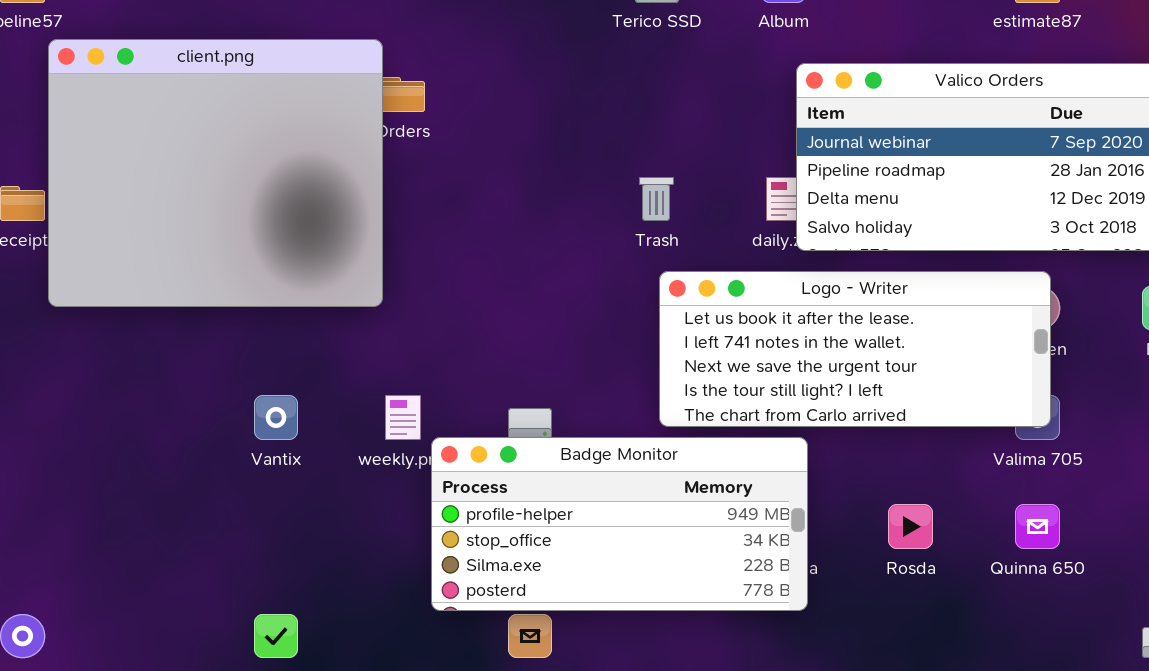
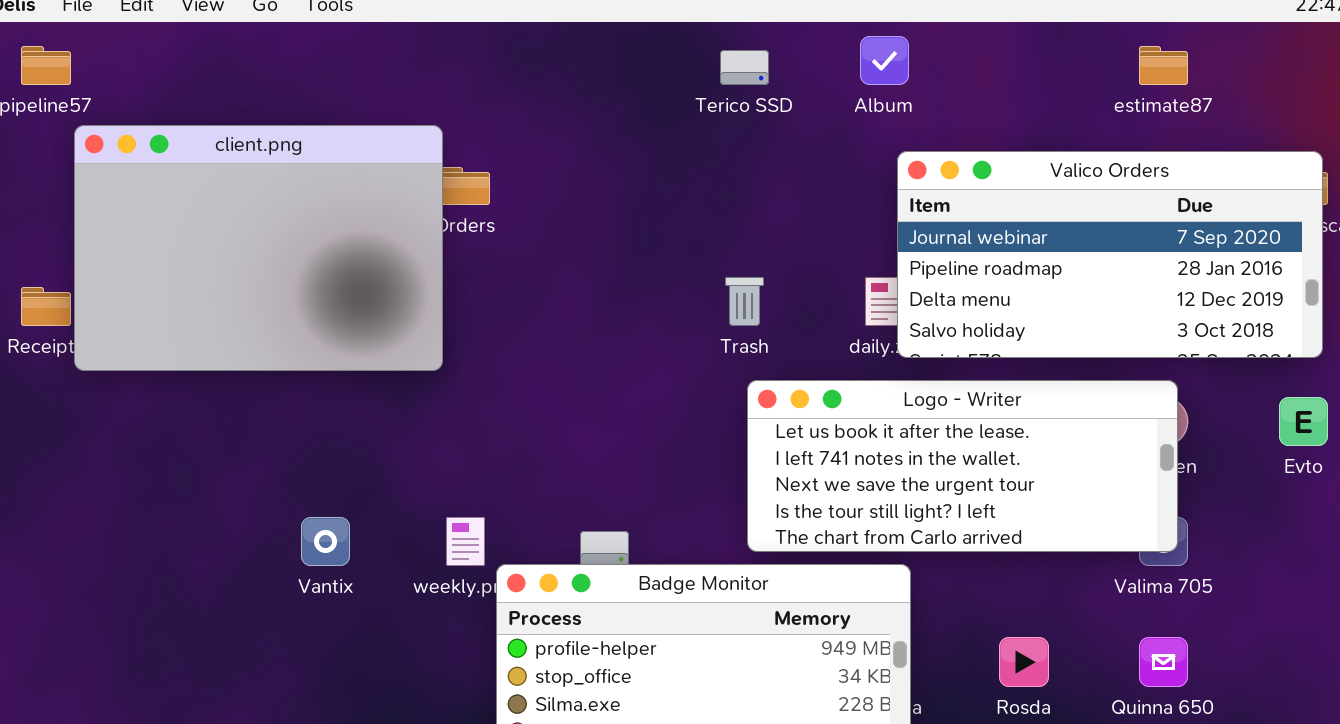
client.png: [48,39,383,307] -> [74,125,443,371], resized

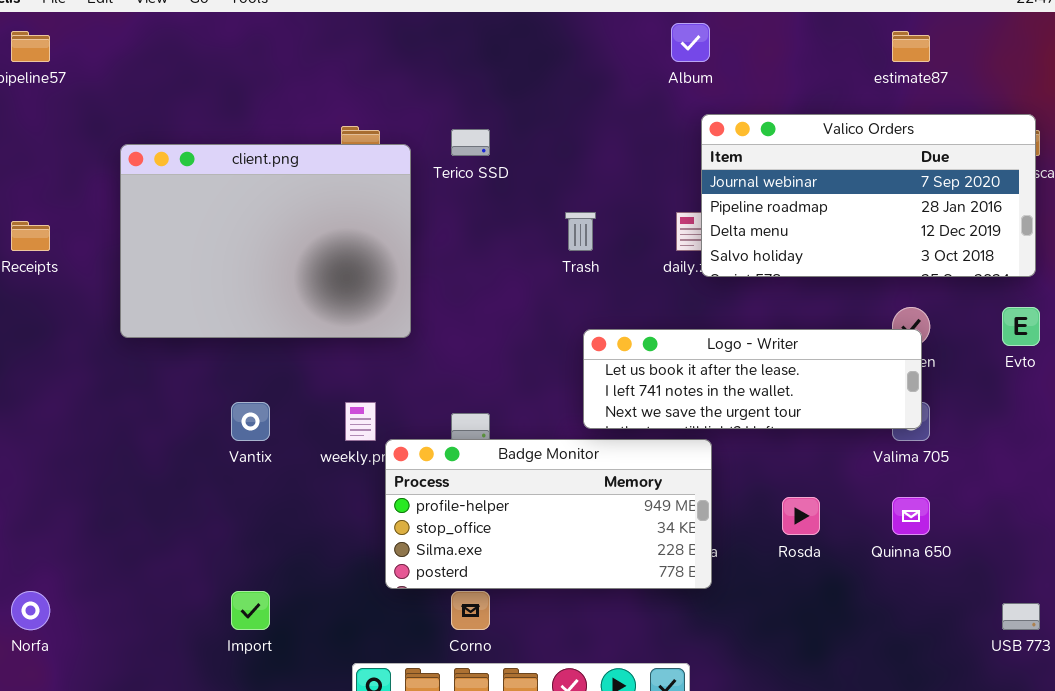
Terico SSD: [720,50,769,85] -> [451,129,490,156], moved
client.png: [74,125,443,371] -> [120,144,411,338], moved
Logo - Writer: [747,380,1178,552] -> [583,329,922,429], resized

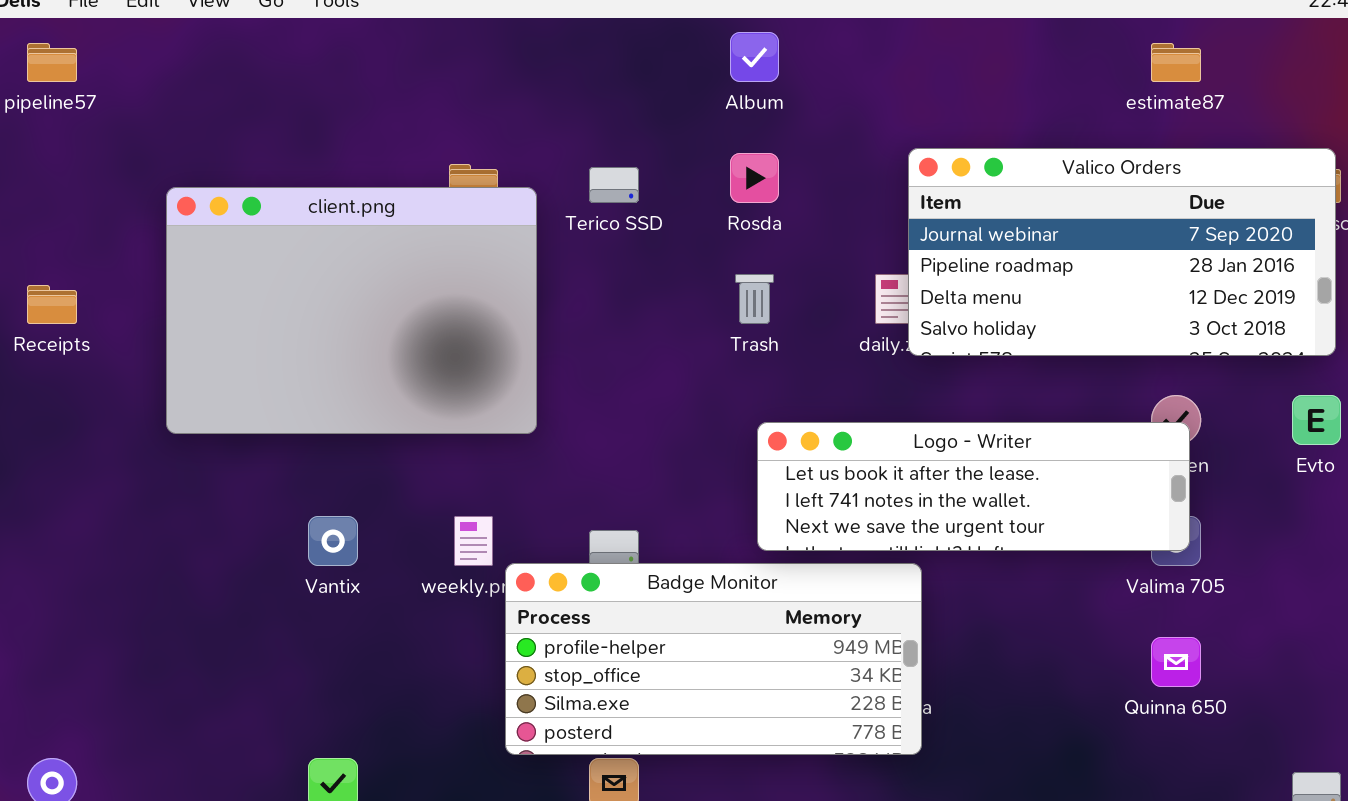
Album: [671,23,710,62] -> [730,32,779,82], moved
Rosda: [782,497,820,535] -> [730,153,779,203], moved

